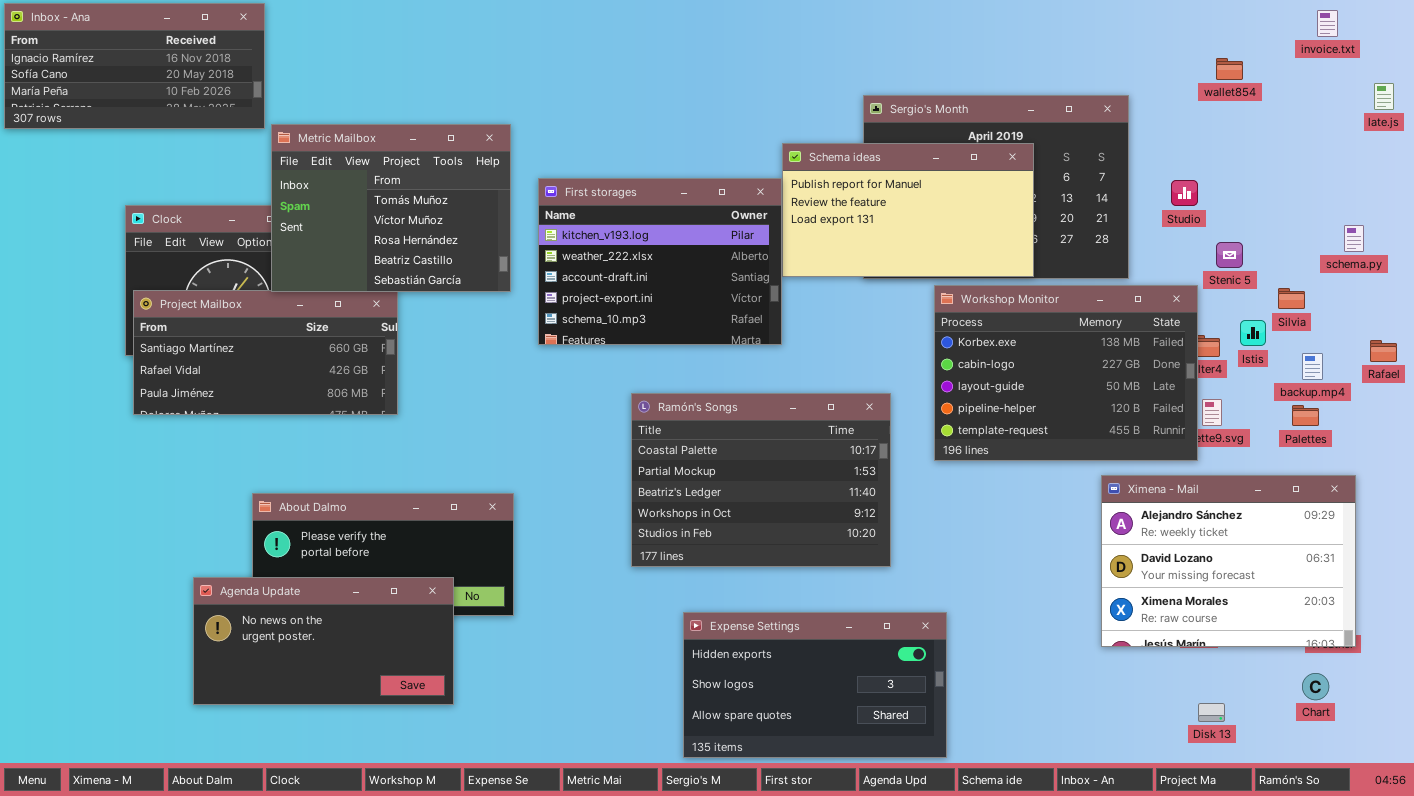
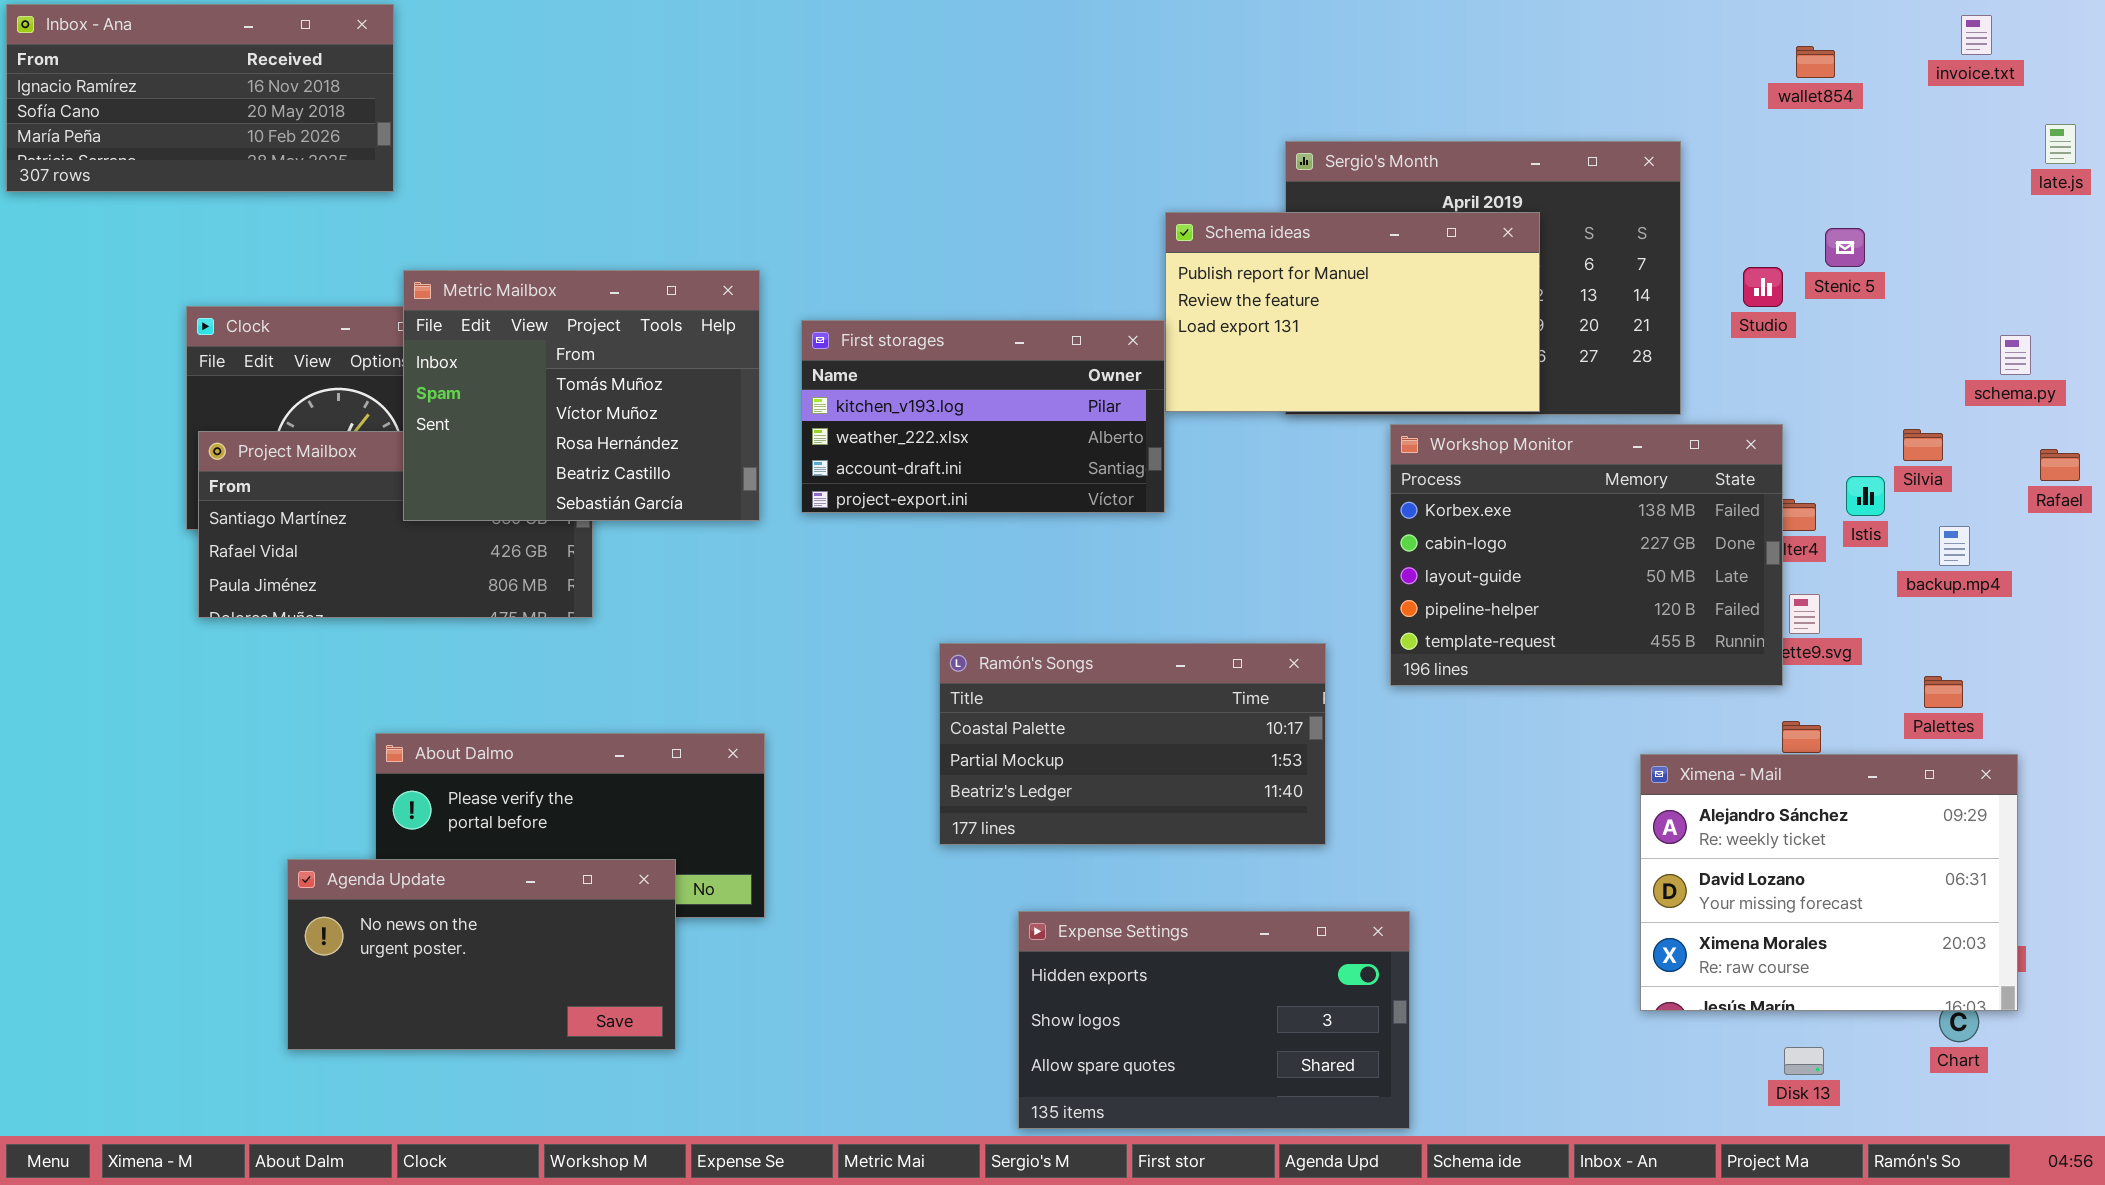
wallet854: [1216,58,1243,80] -> [1796,46,1835,78], moved
Metric Mailbox: [271,124,511,292] -> [403,270,760,521], moved
First storages: [538,178,782,345] -> [801,320,1165,513], resized
Stenic 5: [1216,242,1243,268] -> [1825,228,1865,267], moved
Rafael: [1370,340,1397,362] -> [2040,449,2080,481], moved
Ramón's Songs: [631,393,891,567] -> [939,643,1326,845], resized
Palettes: [1292,405,1319,426] -> [1924,676,1963,708], moved
Ximena - Mail: [1101,475,1356,647] -> [1640,754,2018,1011], moved

